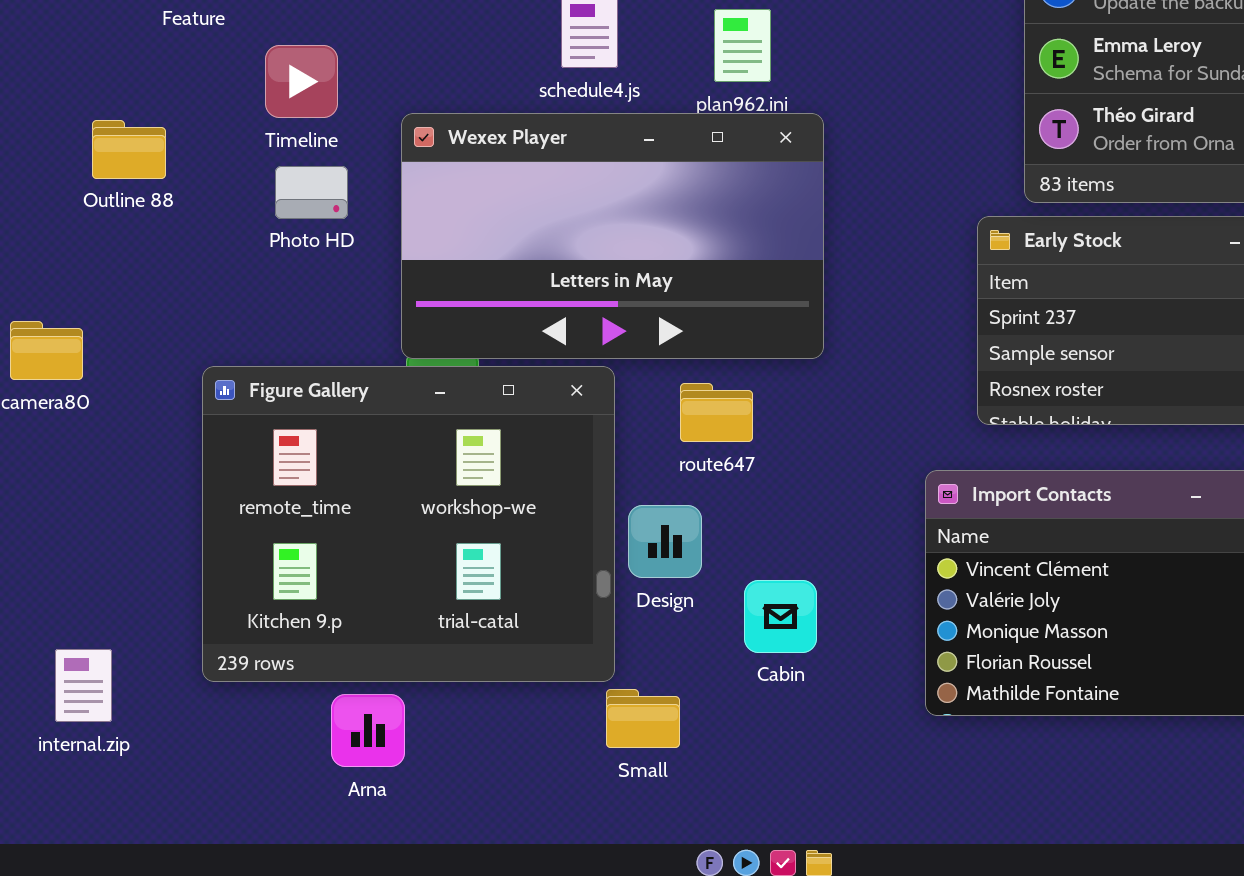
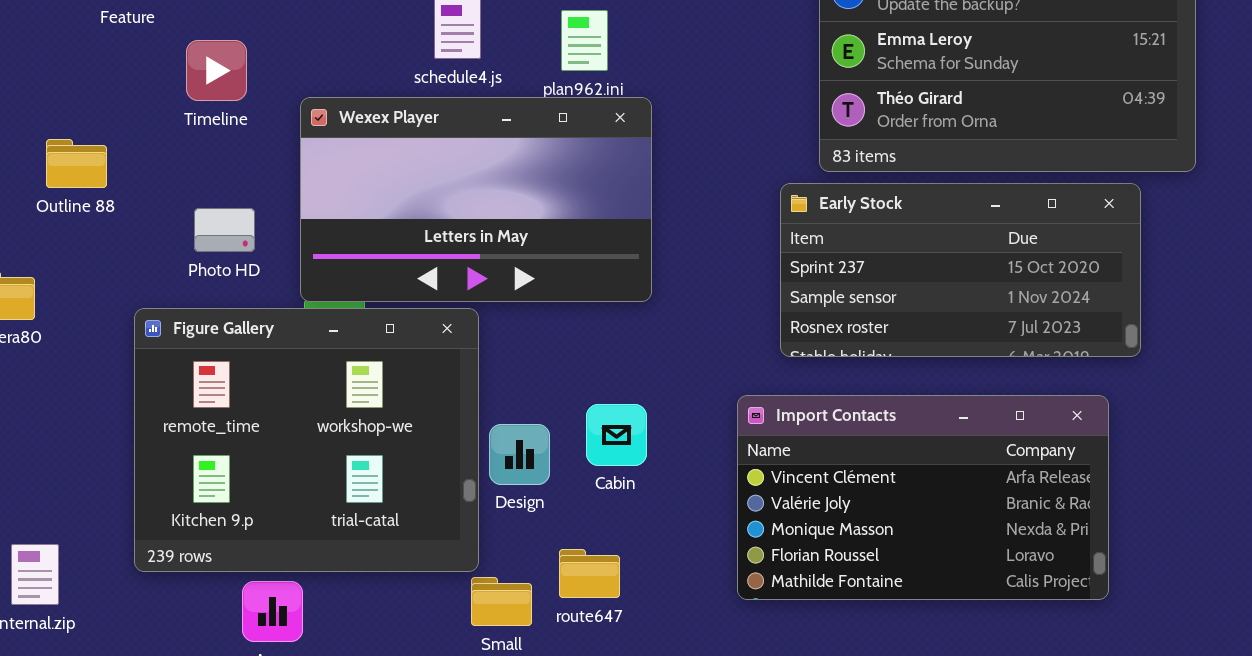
Outline 88: [92,120,166,179] -> [46,139,107,188], moved
Photo HD: [275,166,348,219] -> [194,208,255,252], moved
route647: [680,383,753,442] -> [559,549,620,598], moved
Cabin: [744,580,817,653] -> [586,404,647,466], moved

